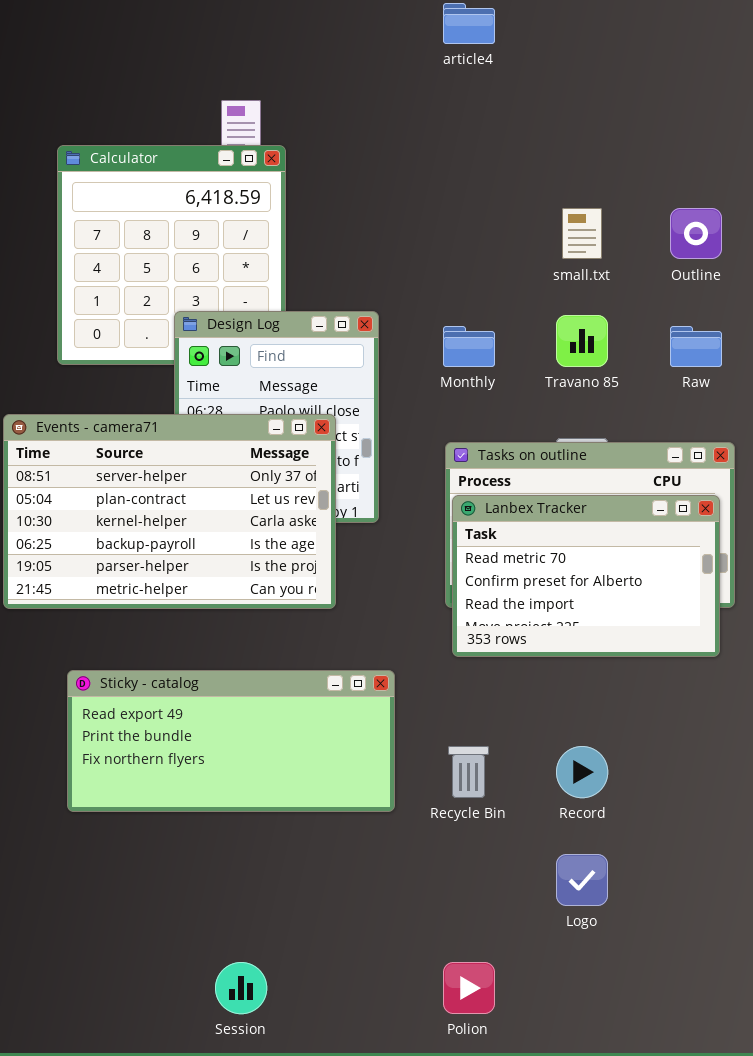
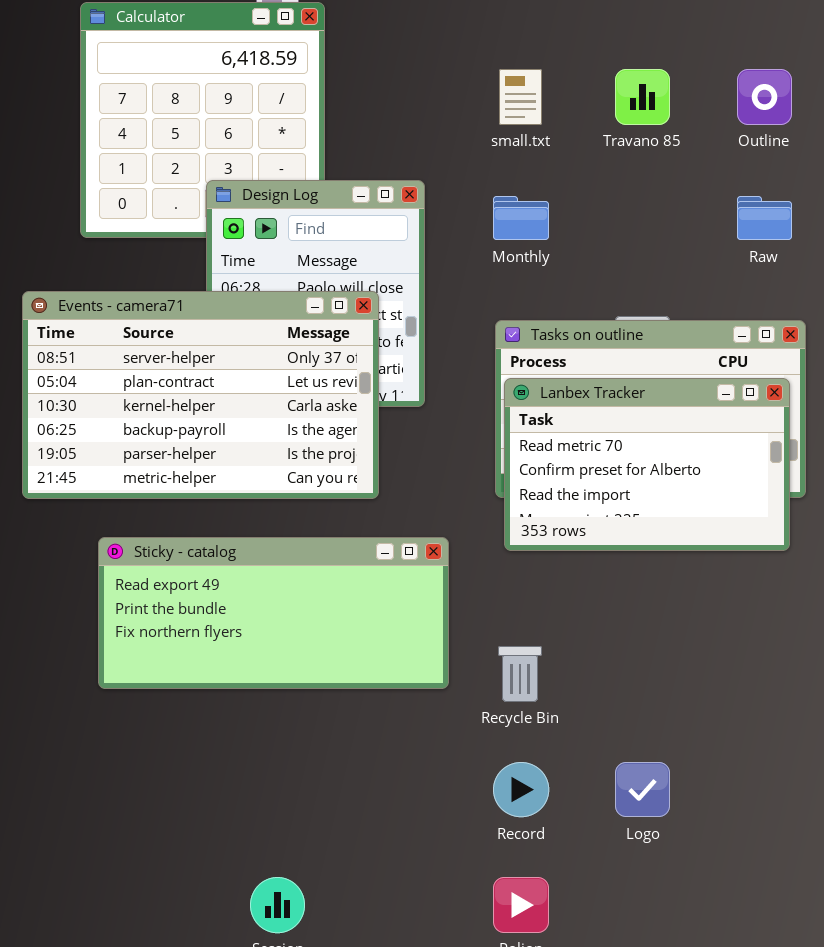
small.txt: [562,208,602,259] -> [499,69,542,125], moved
Travano 85: [556,315,608,367] -> [615,69,670,125], moved
Sticky - catalog: [67,670,395,812] -> [98,537,449,689], moved
Record: [556,746,608,798] -> [493,762,549,817], moved

